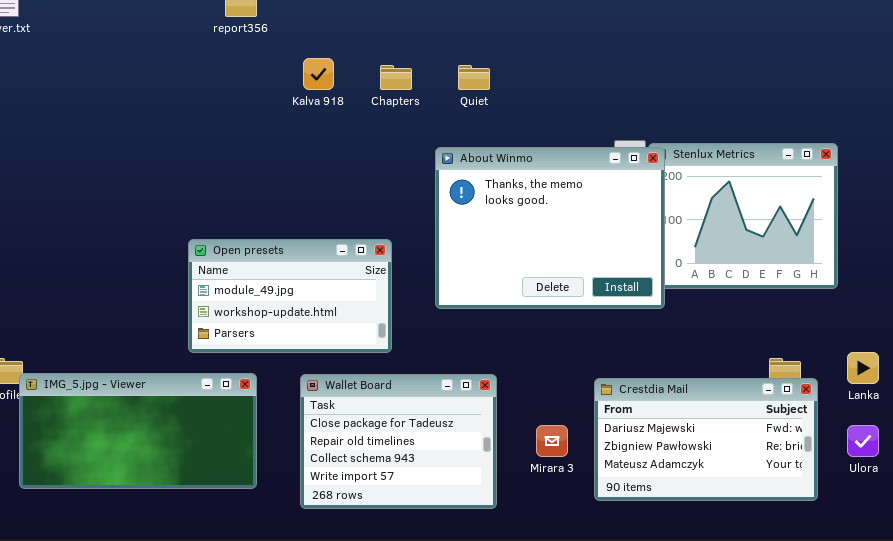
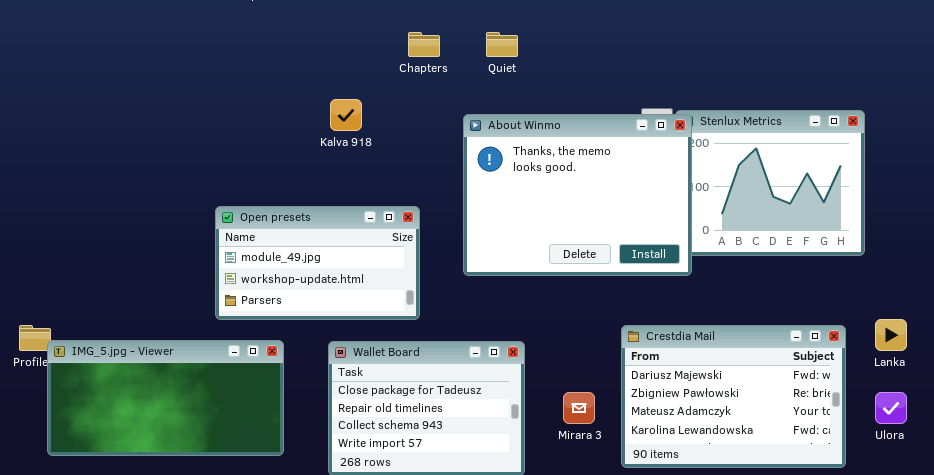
Kalva 918: [303,58,334,90] -> [330,99,362,131], moved
Crestdia Mail: [594,378,818,501] -> [621,325,846,468], resized

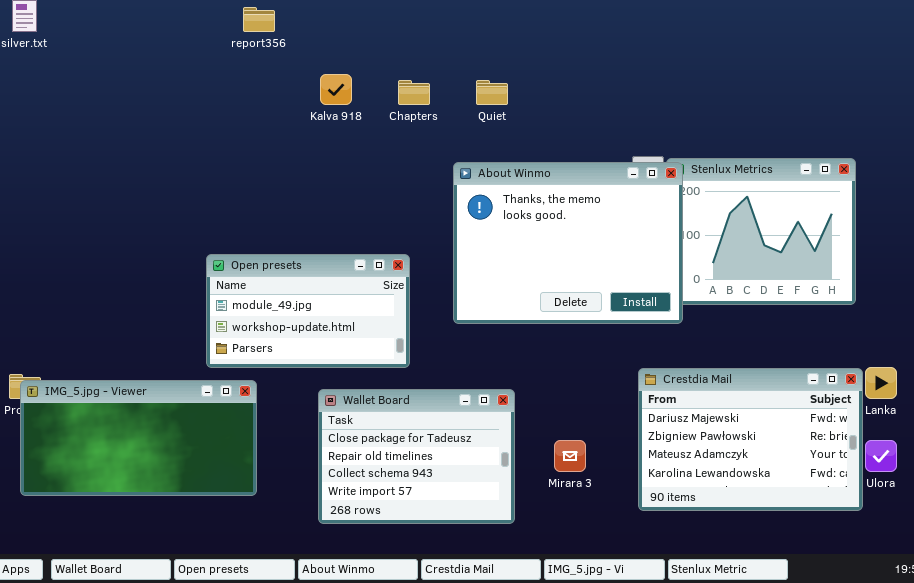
Kalva 918: [330,99,362,131] -> [320,74,352,105], moved
Crestdia Mail: [621,325,846,468] -> [638,368,863,511], moved
IMG_5.jpg - Viewer: [47,340,284,456] -> [20,380,257,496], moved

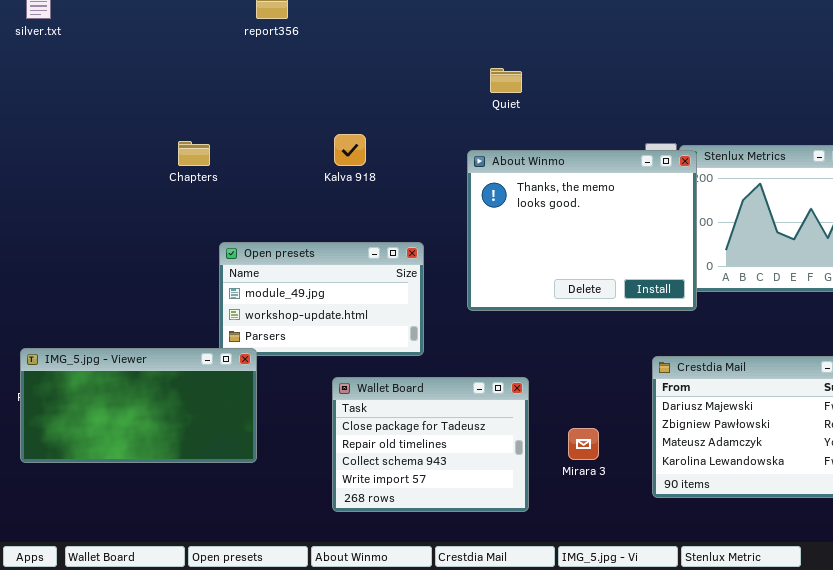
Kalva 918: [320,74,352,105] -> [334,134,366,166], moved
Chapters: [398,80,430,105] -> [178,141,210,166], moved
IMG_5.jpg - Viewer: [20,380,257,496] -> [20,348,257,463], moved

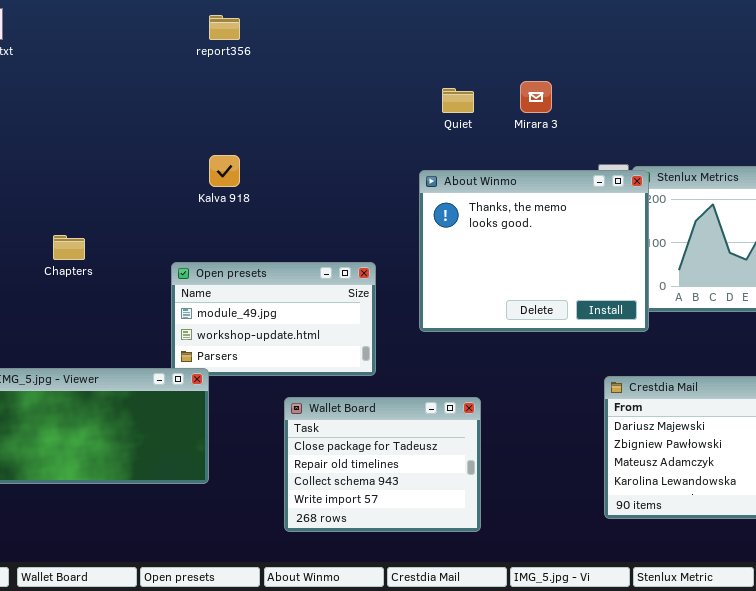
Kalva 918: [334,134,366,166] -> [209,155,240,187], moved
Chapters: [178,141,210,166] -> [53,235,85,260], moved
Mirara 3: [568,428,599,460] -> [520,81,552,113], moved

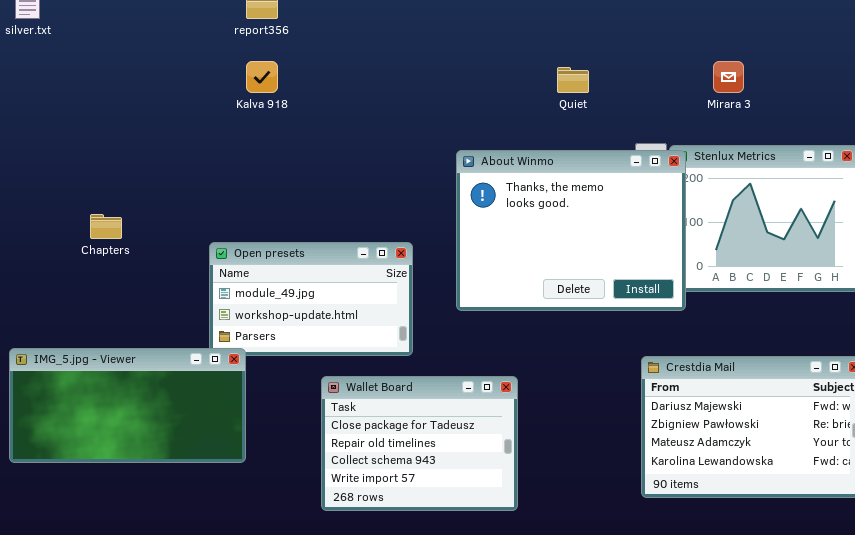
Mirara 3: [520,81,552,113] -> [713,61,744,93], moved
Quiet: [442,88,474,113] -> [557,67,589,93], moved
Kalva 918: [209,155,240,187] -> [246,61,278,93], moved

